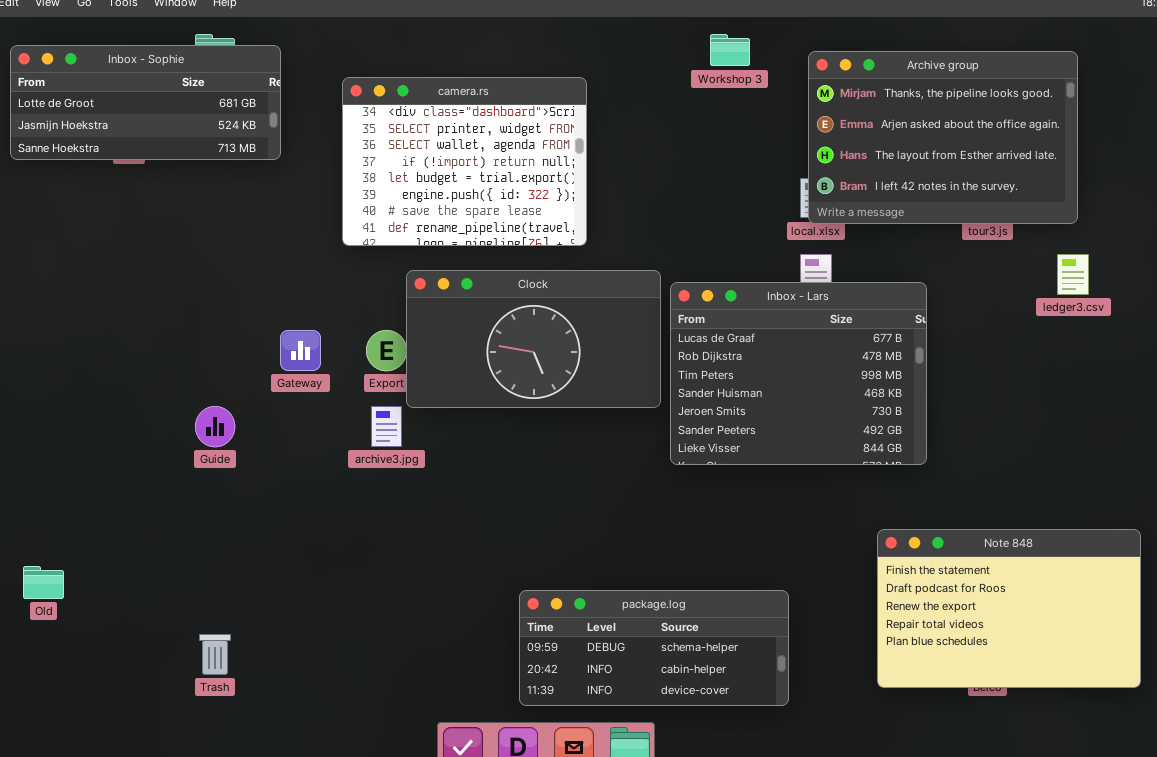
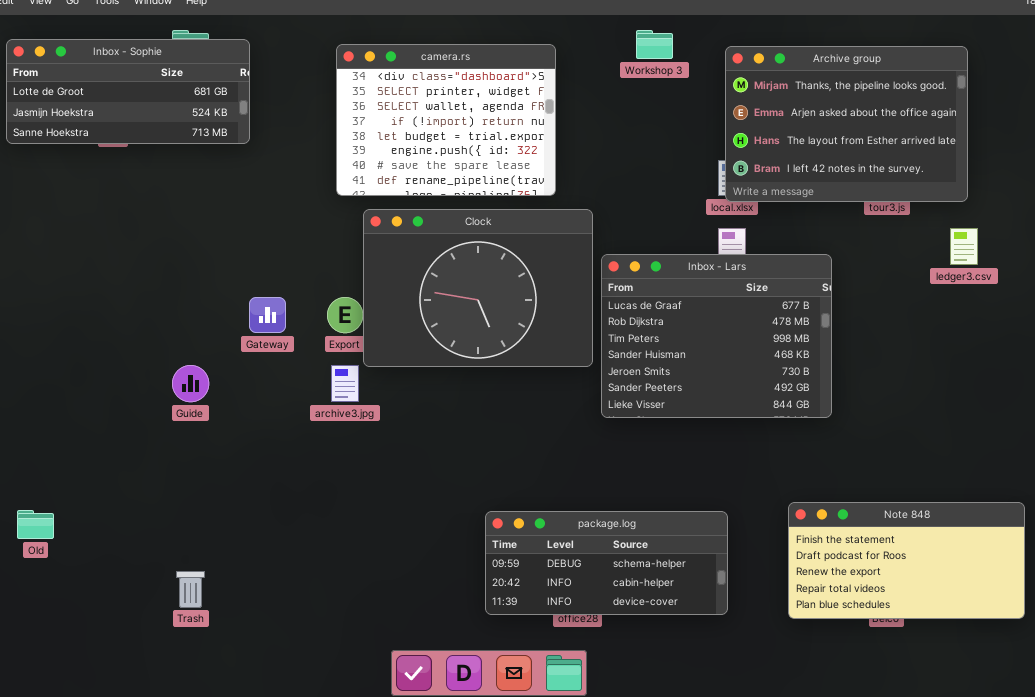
camera.rs: [342,77,587,246] -> [336,44,556,196], moved
Clock: [406,270,661,408] -> [363,209,593,367], resized
Note 848: [877,529,1141,688] -> [788,502,1025,619], resized
package.log: [519,590,789,706] -> [485,511,728,615], moved

